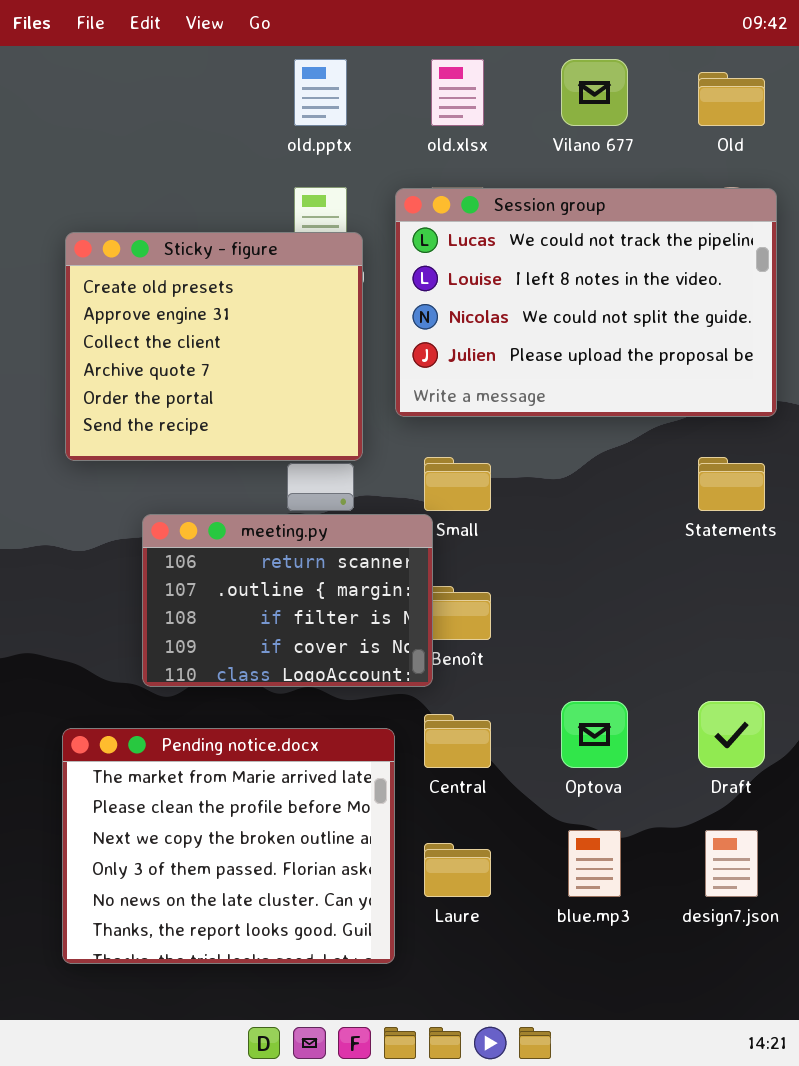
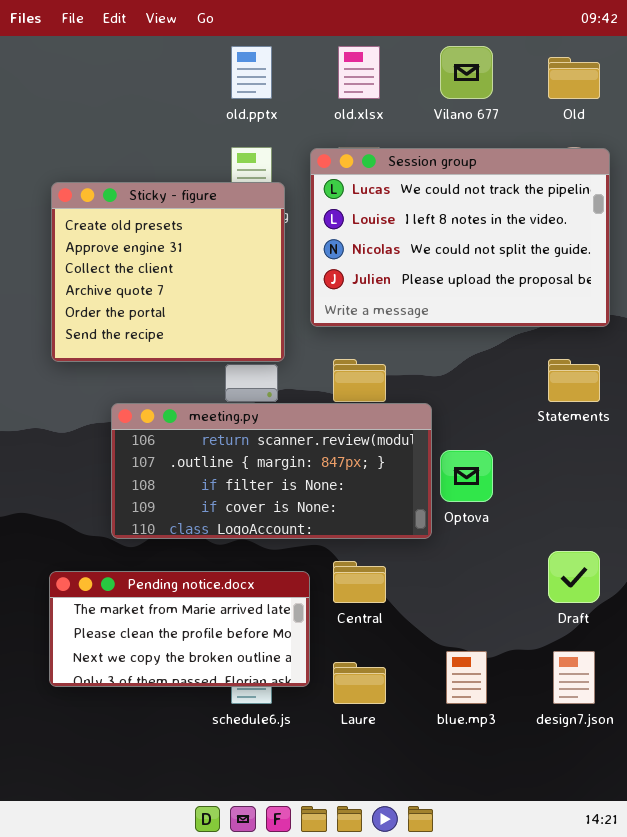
meeting.py: [142,514,433,687] -> [111,403,432,539], resized
Optova: [561,701,628,768] -> [440,450,493,502], moved
Pending notice.docx: [62,728,395,964] -> [49,571,310,687], resized

